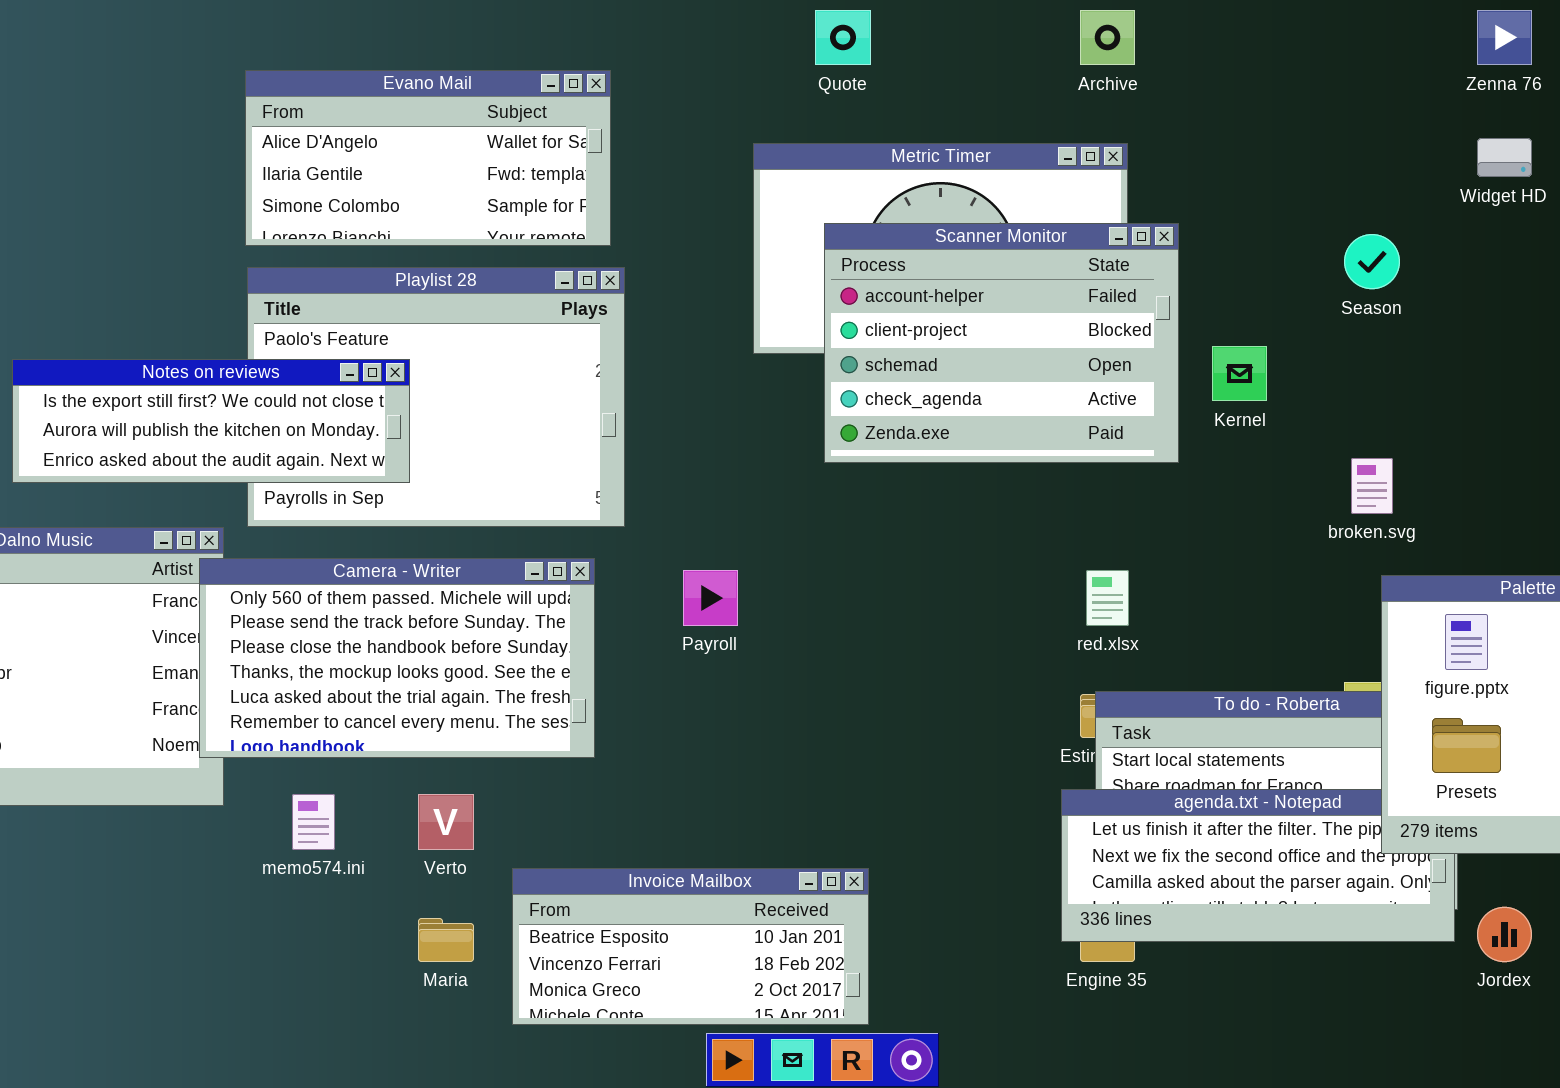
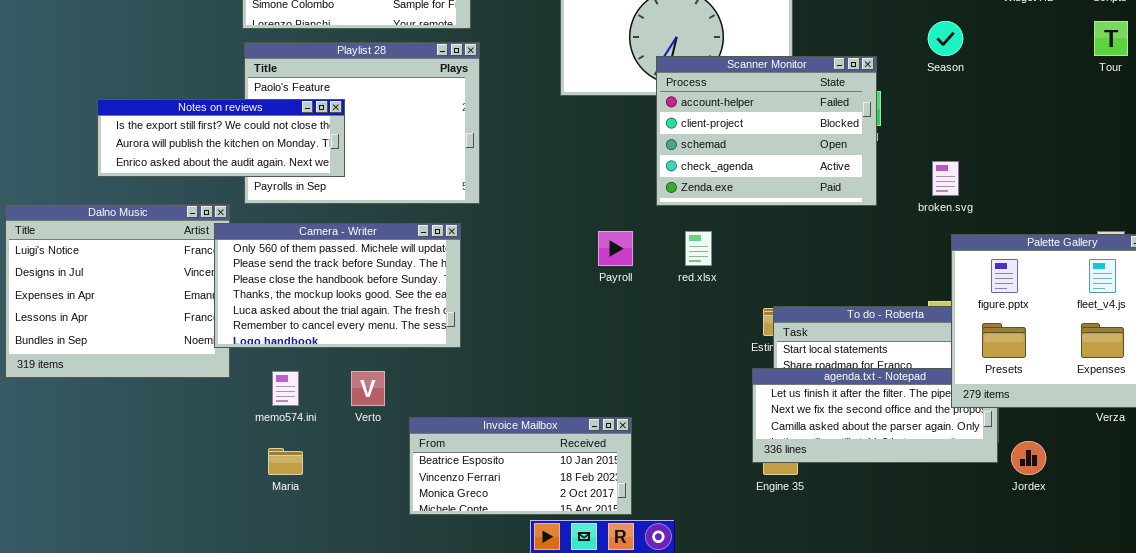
Scanner Monitor: [824,223,1179,463] -> [656,56,877,206], moved
Payroll: [683,570,738,626] -> [598,231,633,266], moved
red.xlsx: [1086,570,1129,626] -> [685,231,712,266], moved
Maria: [418,918,474,962] -> [268,448,303,475], moved

